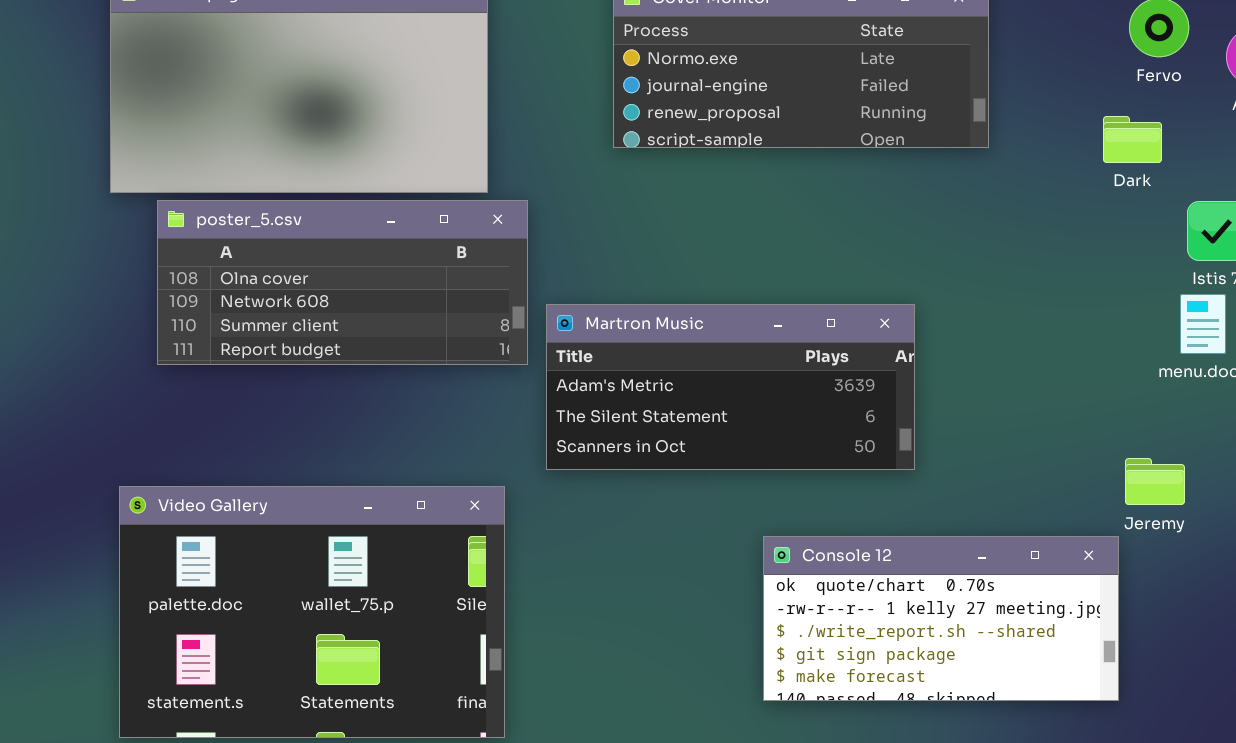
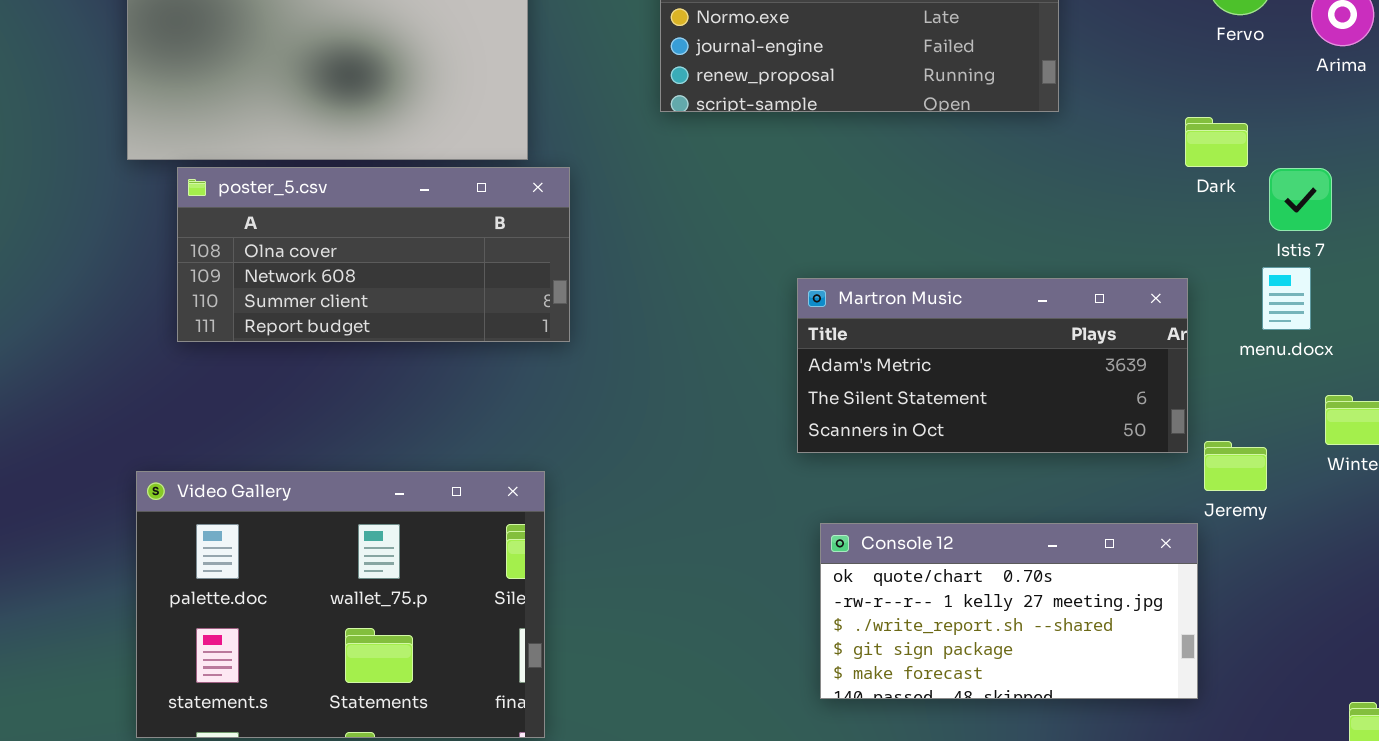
Dark: [1103,116,1162,163] -> [1185,117,1248,167], moved
Martron Music: [546,304,915,470] -> [797,278,1188,453], moved

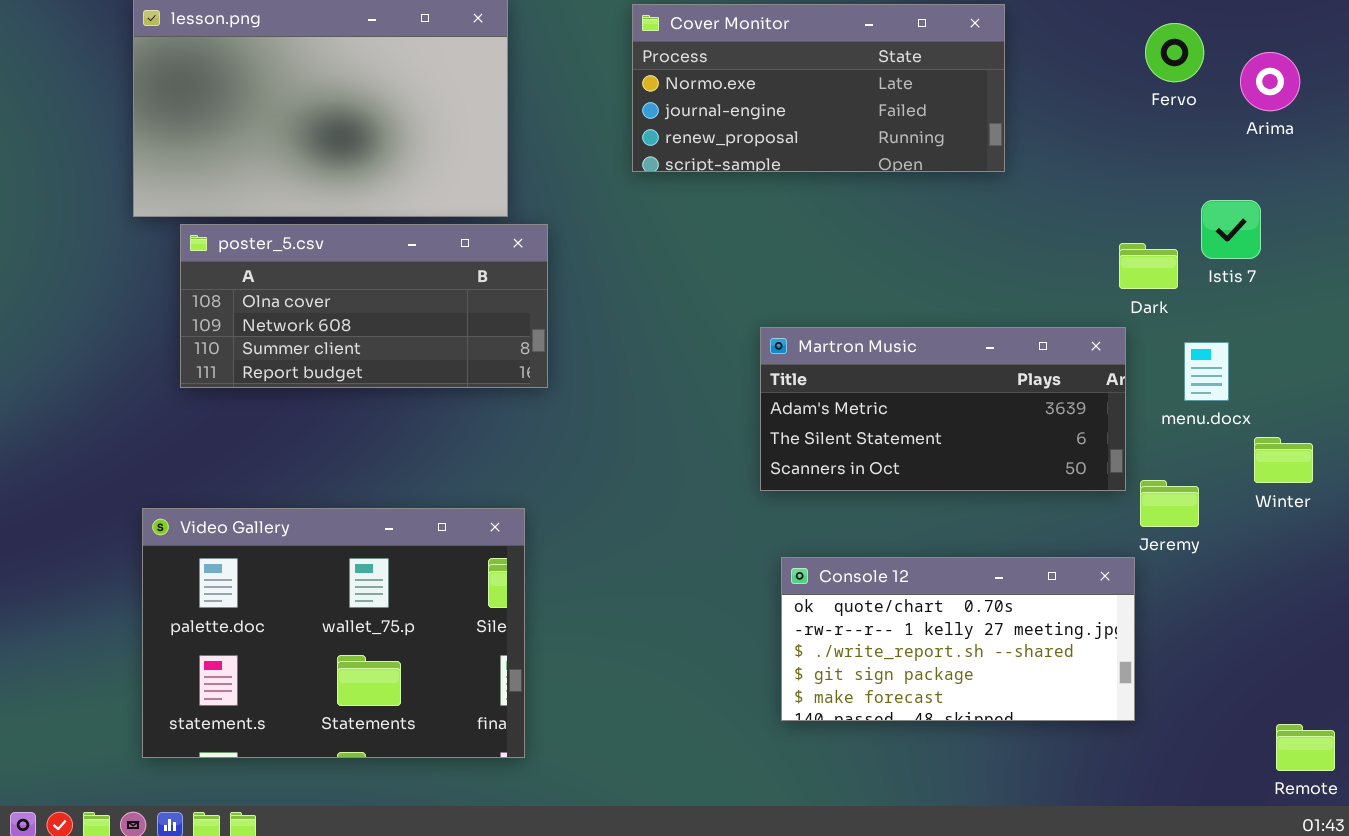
Dark: [1185,117,1248,167] -> [1119,243,1178,289], moved
Istis 7: [1269,168,1332,231] -> [1201,200,1261,259], moved
menu.docx: [1262,267,1311,330] -> [1184,342,1229,401], moved

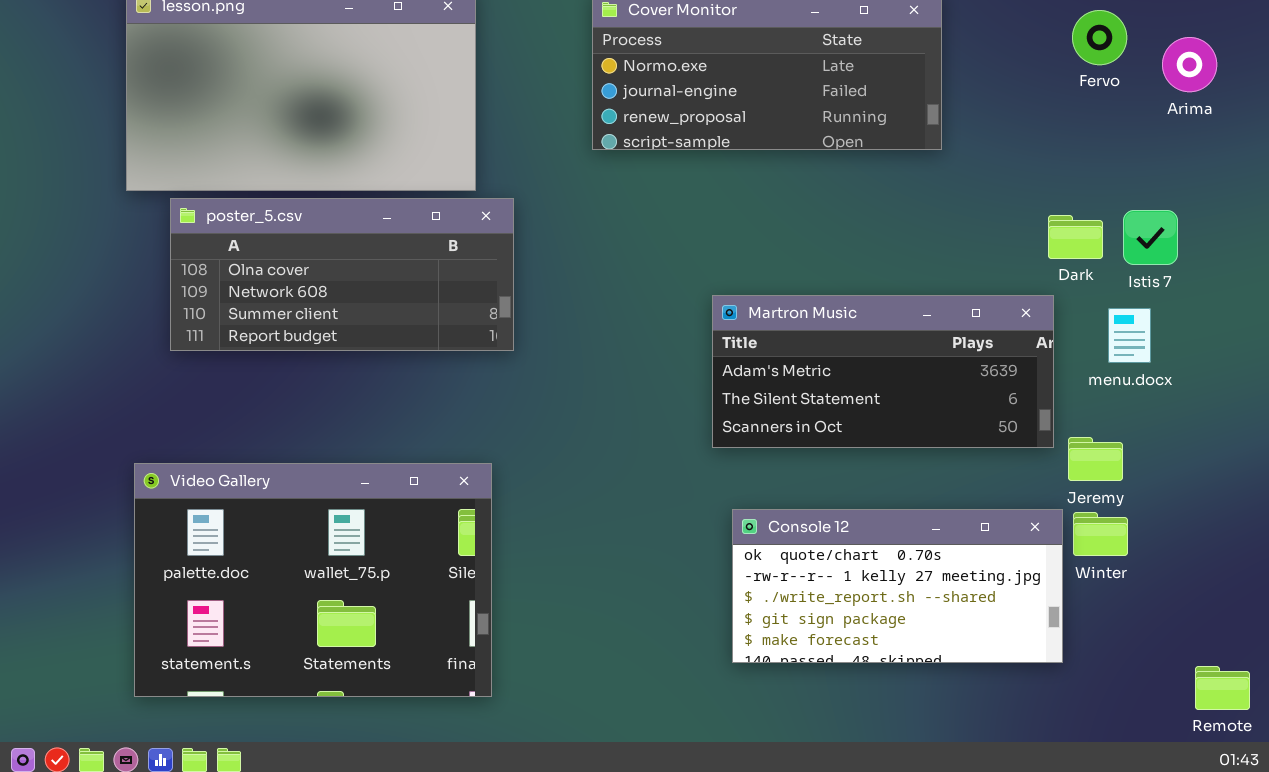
Istis 7: [1201,200,1261,259] -> [1123,210,1178,265], moved
Winter: [1254,437,1313,483] -> [1073,512,1128,556], moved

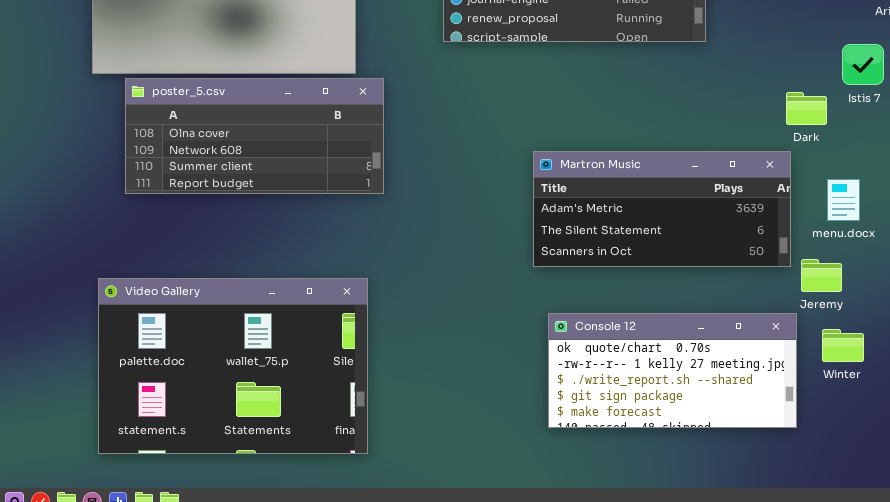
Istis 7: [1123,210,1178,265] -> [842,44,884,85], moved
menu.docx: [1108,308,1151,363] -> [827,179,860,221], moved
Winter: [1073,512,1128,556] -> [822,329,864,362], moved

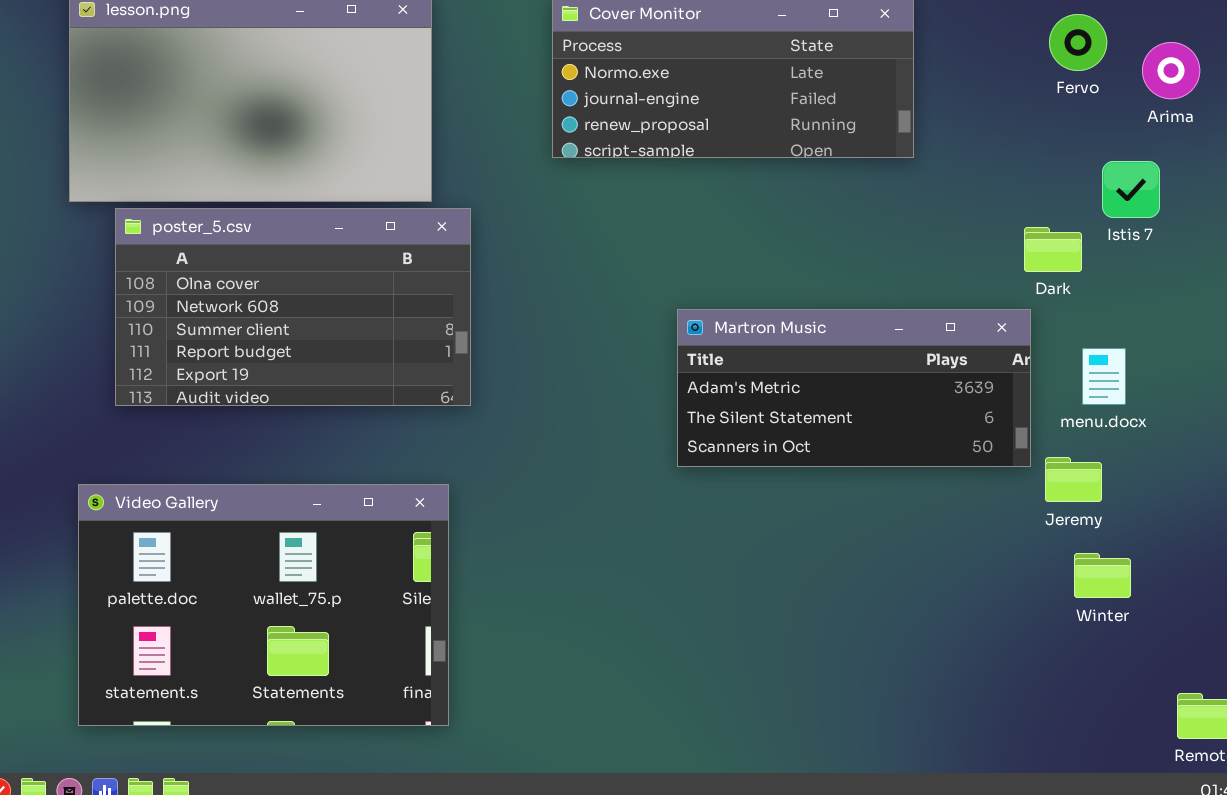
poster_5.csv: [125,78,384,194] -> [115,208,471,406], resized
Console 12: [548,313,797,428] -> none, closed

